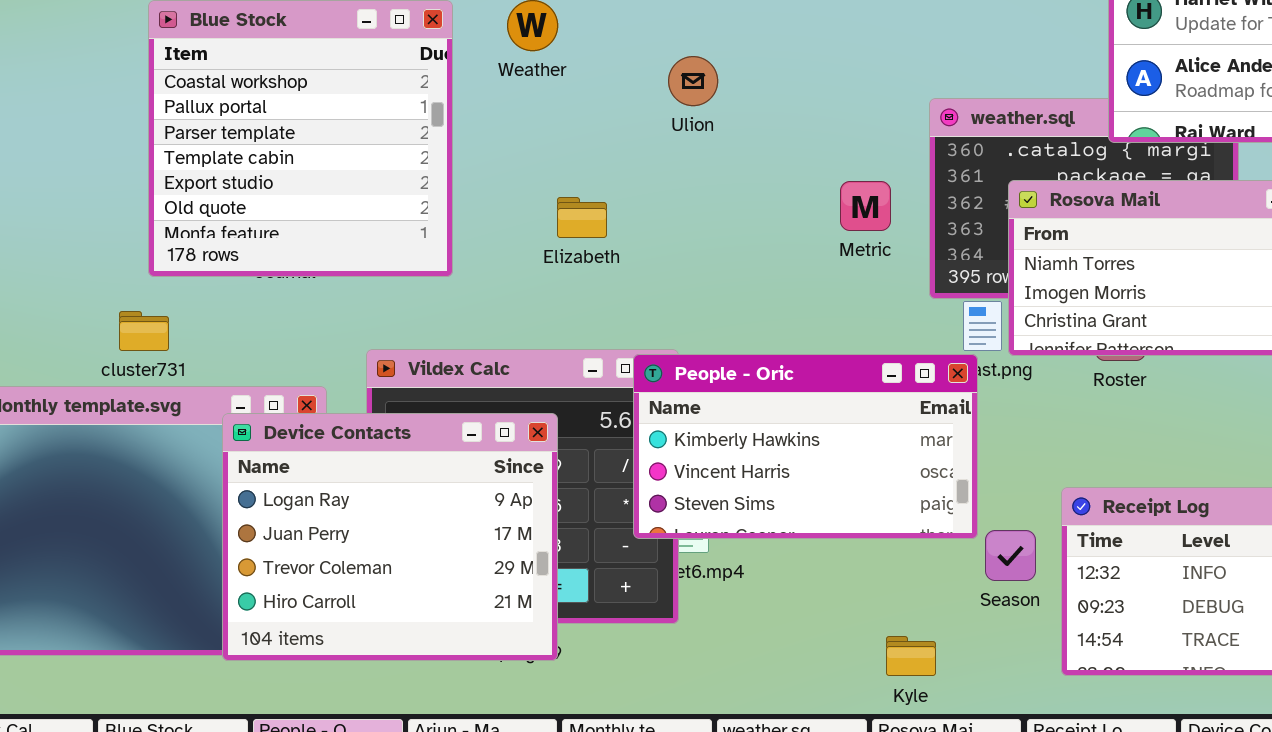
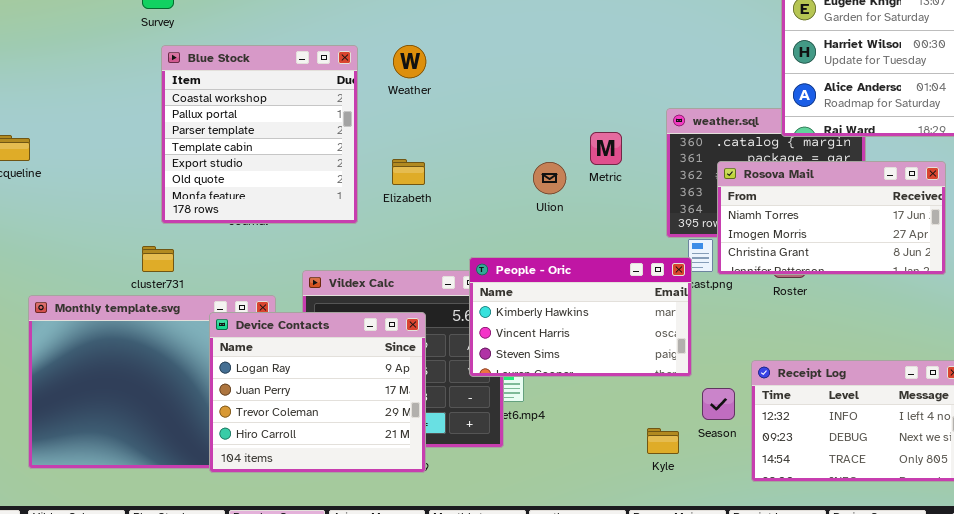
Ulion: [668,56,718,106] -> [533,162,566,194], moved
Metric: [840,181,891,231] -> [590,132,622,165], moved
Elizabeth: [557,197,607,238] -> [392,159,425,185], moved
People - Oric: [633,354,978,539] -> [469,257,692,377], moved
Kyle: [886,636,936,676] -> [647,428,679,454], moved

